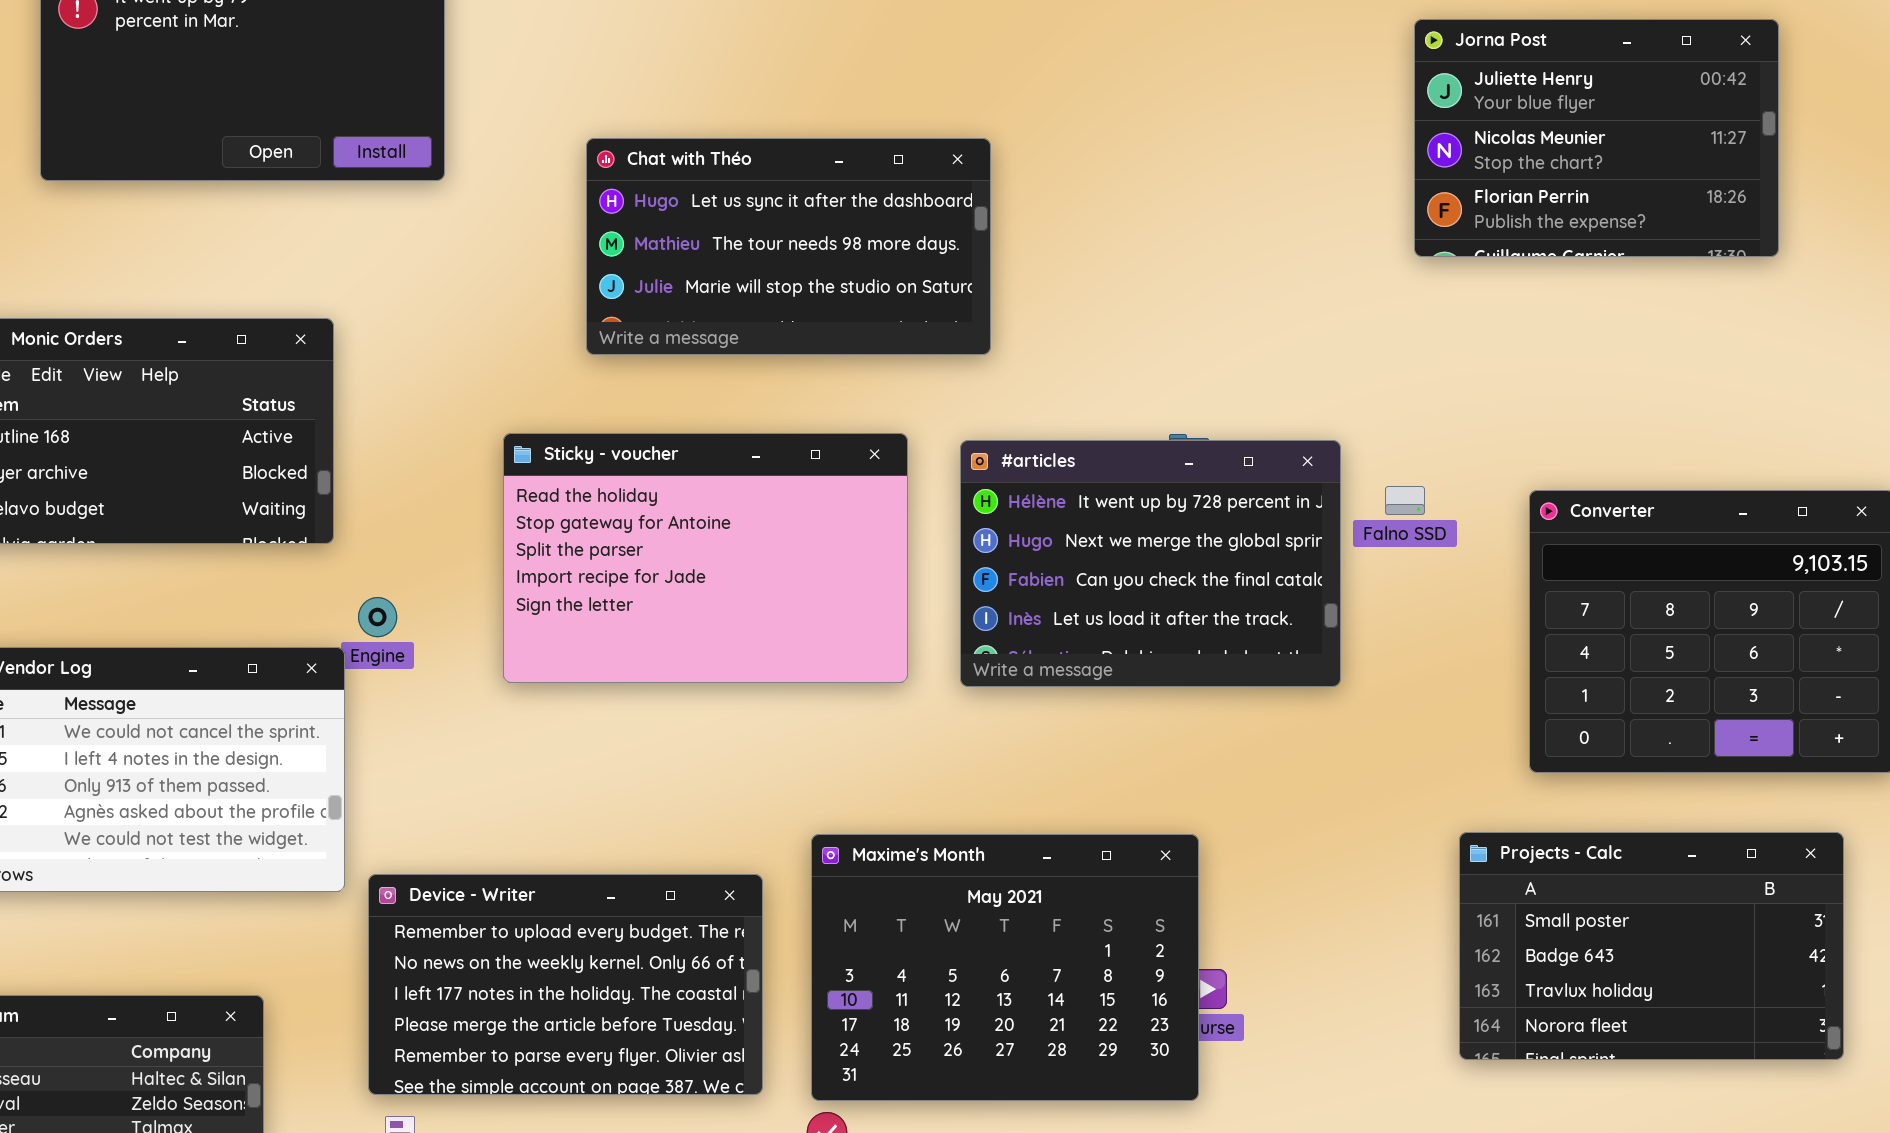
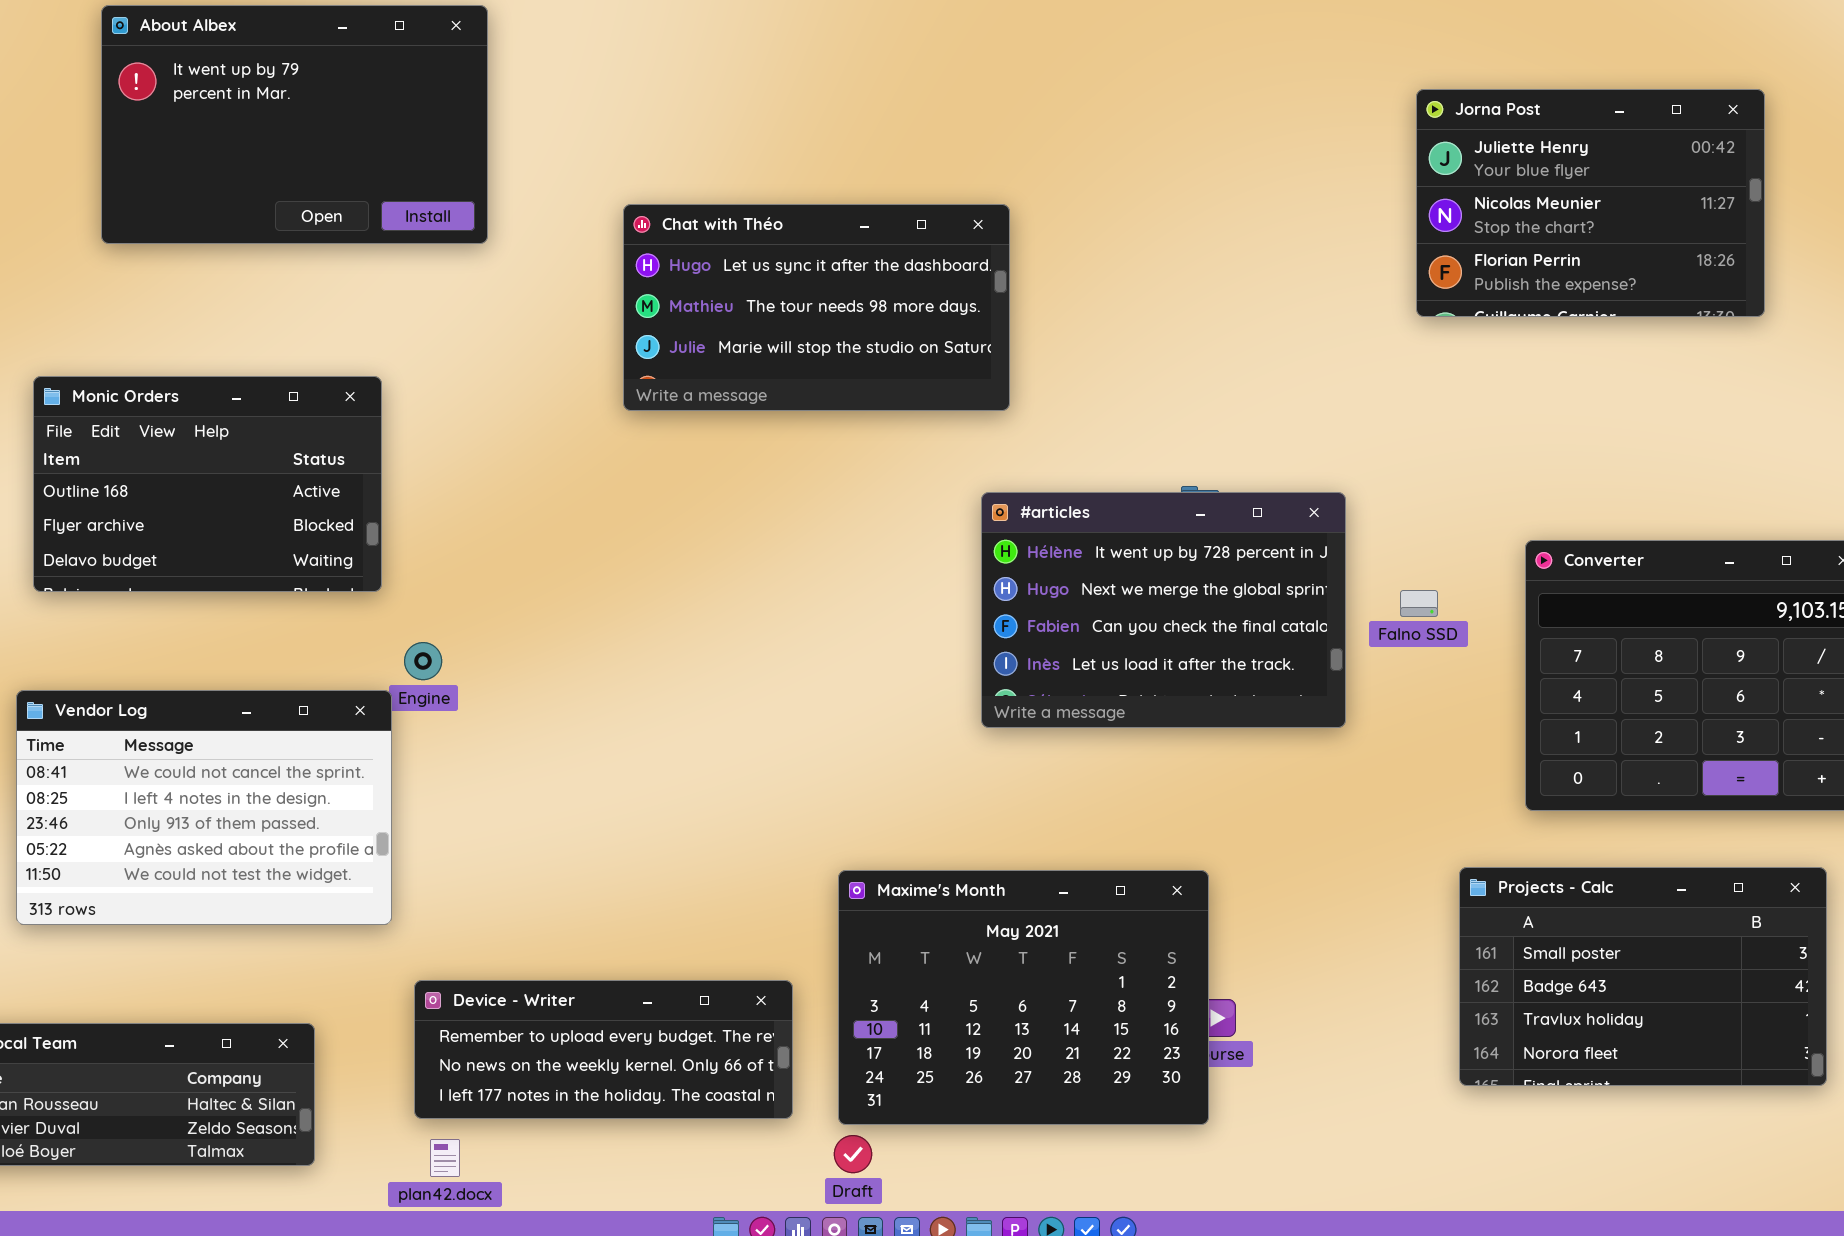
Sticky - voucher: [503,433,908,683] -> none, closed
Falno SSD: [1385,486,1425,515] -> [1400,590,1438,617], moved
Device - Writer: [368,874,763,1095] -> [414,980,793,1119], resized

